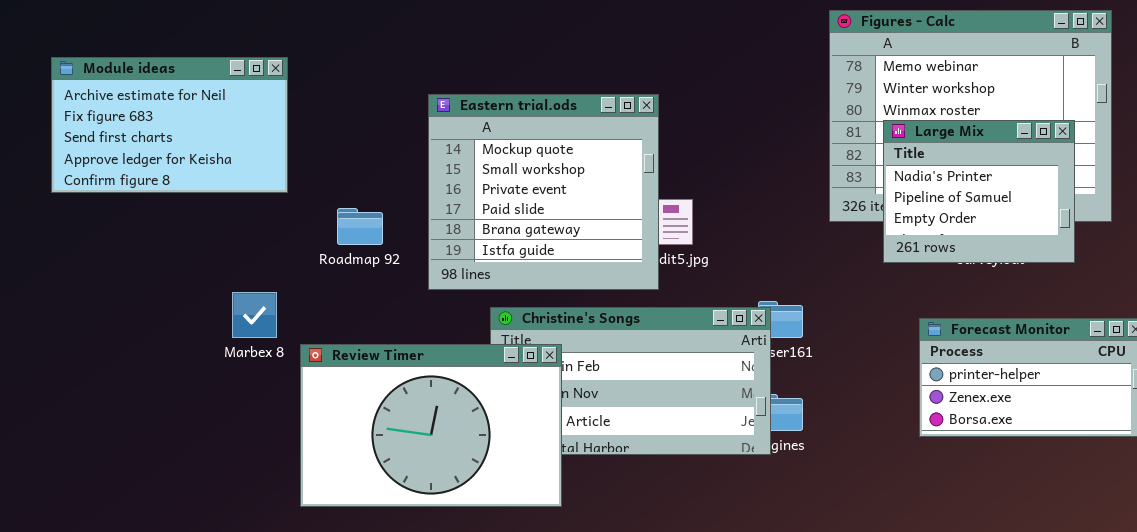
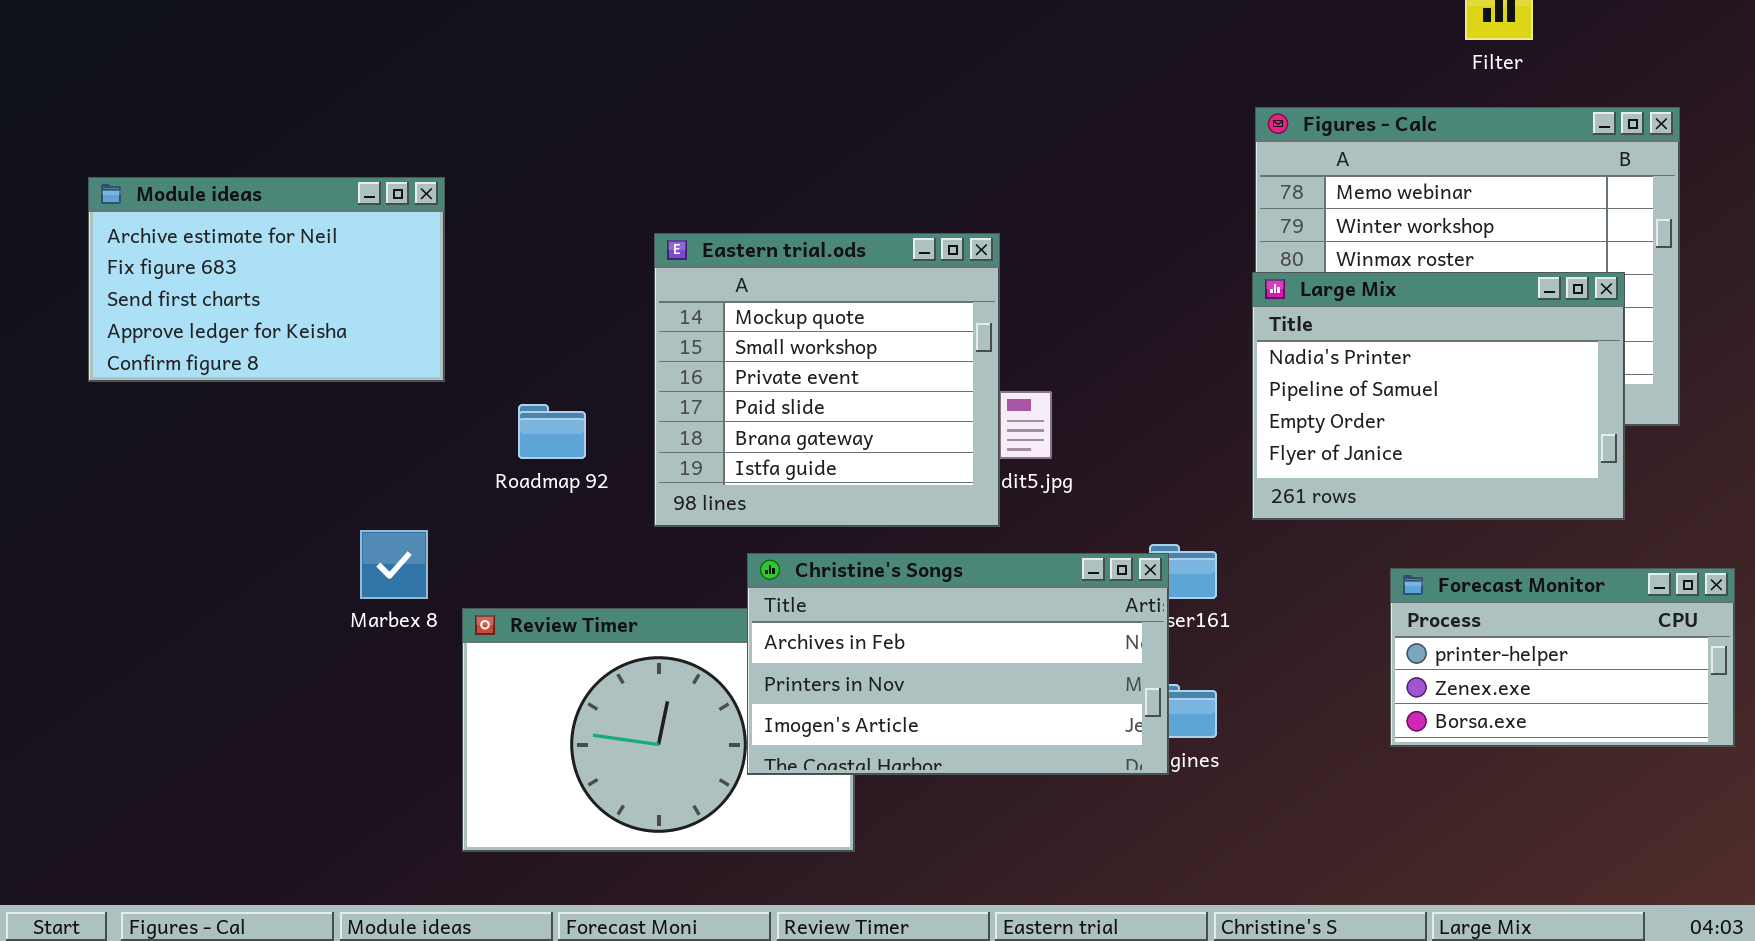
Large Mix: [883,120,1075,263] -> [1252,272,1625,520], resized
Christine's Songs: [490,307,771,455] -> [747,553,1169,775], raised

